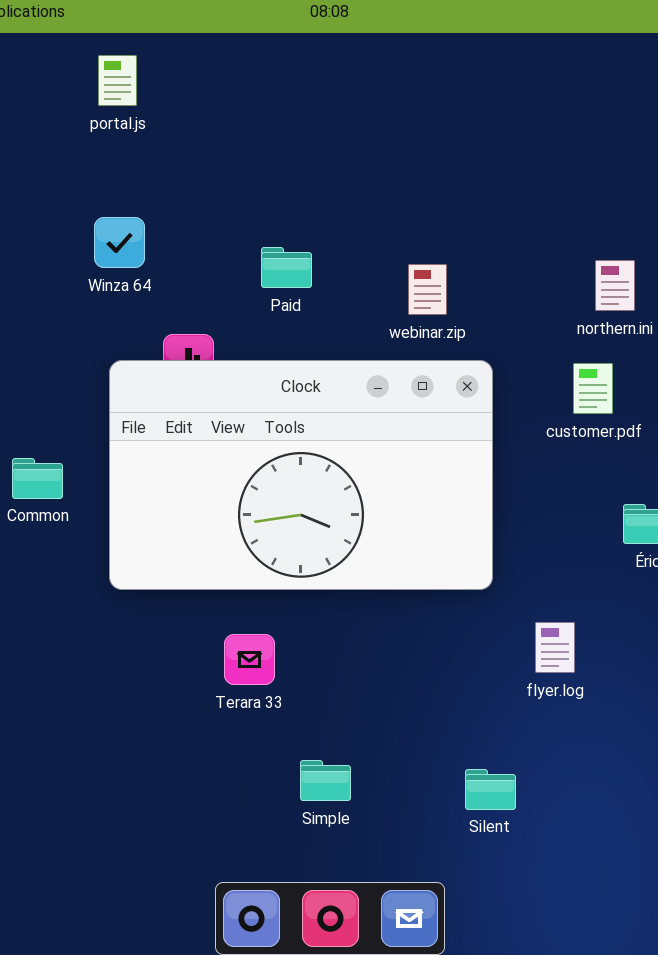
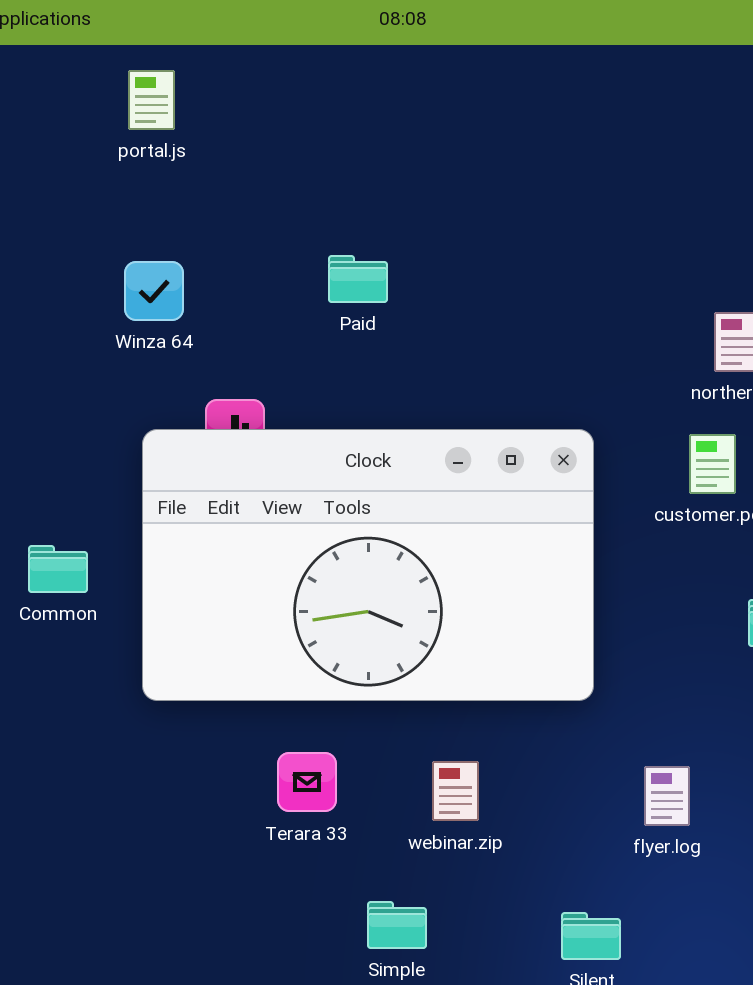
Paid: [261,247,312,288] -> [328,255,388,303], moved
webinar.zip: [408,264,447,315] -> [432,761,479,821], moved
flyer.log: [535,622,575,673] -> [644,766,690,826], moved

